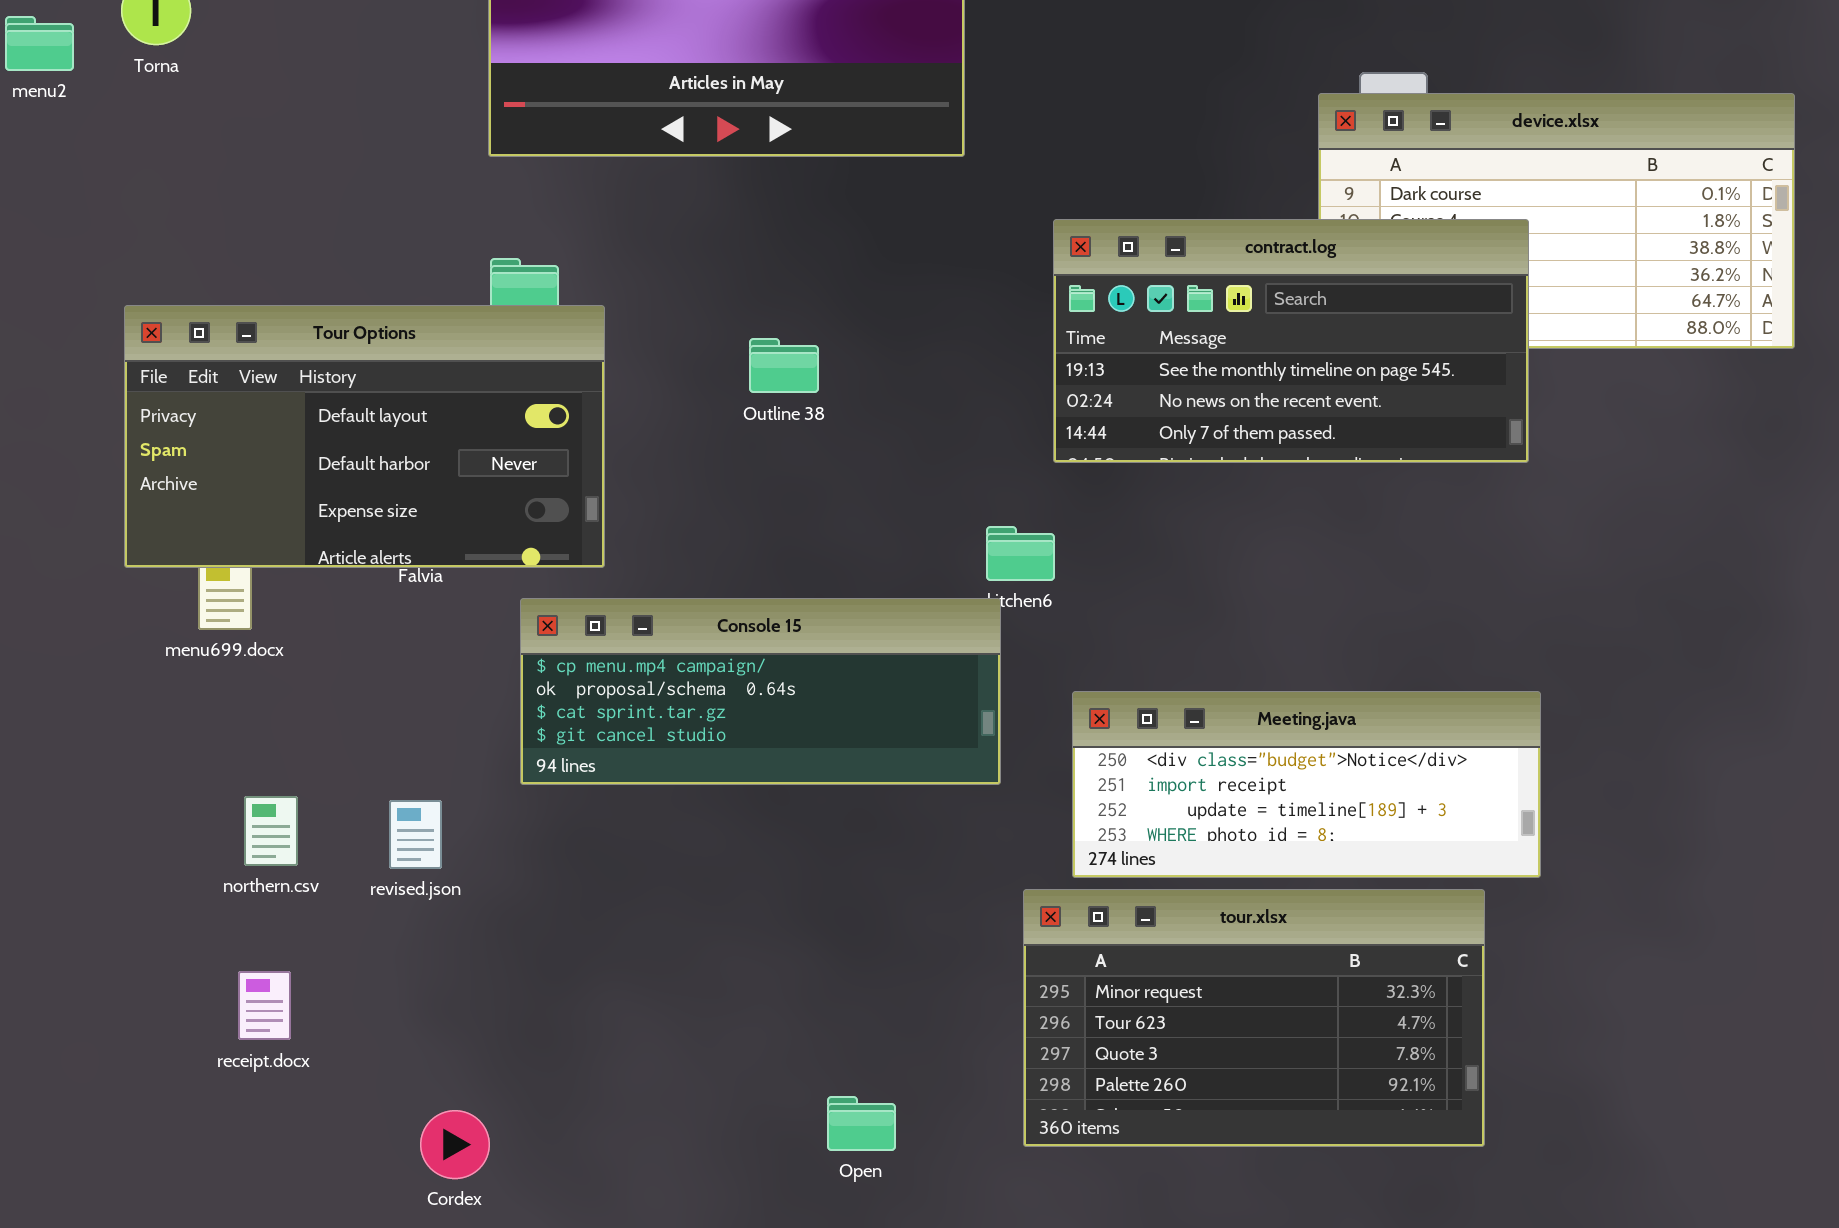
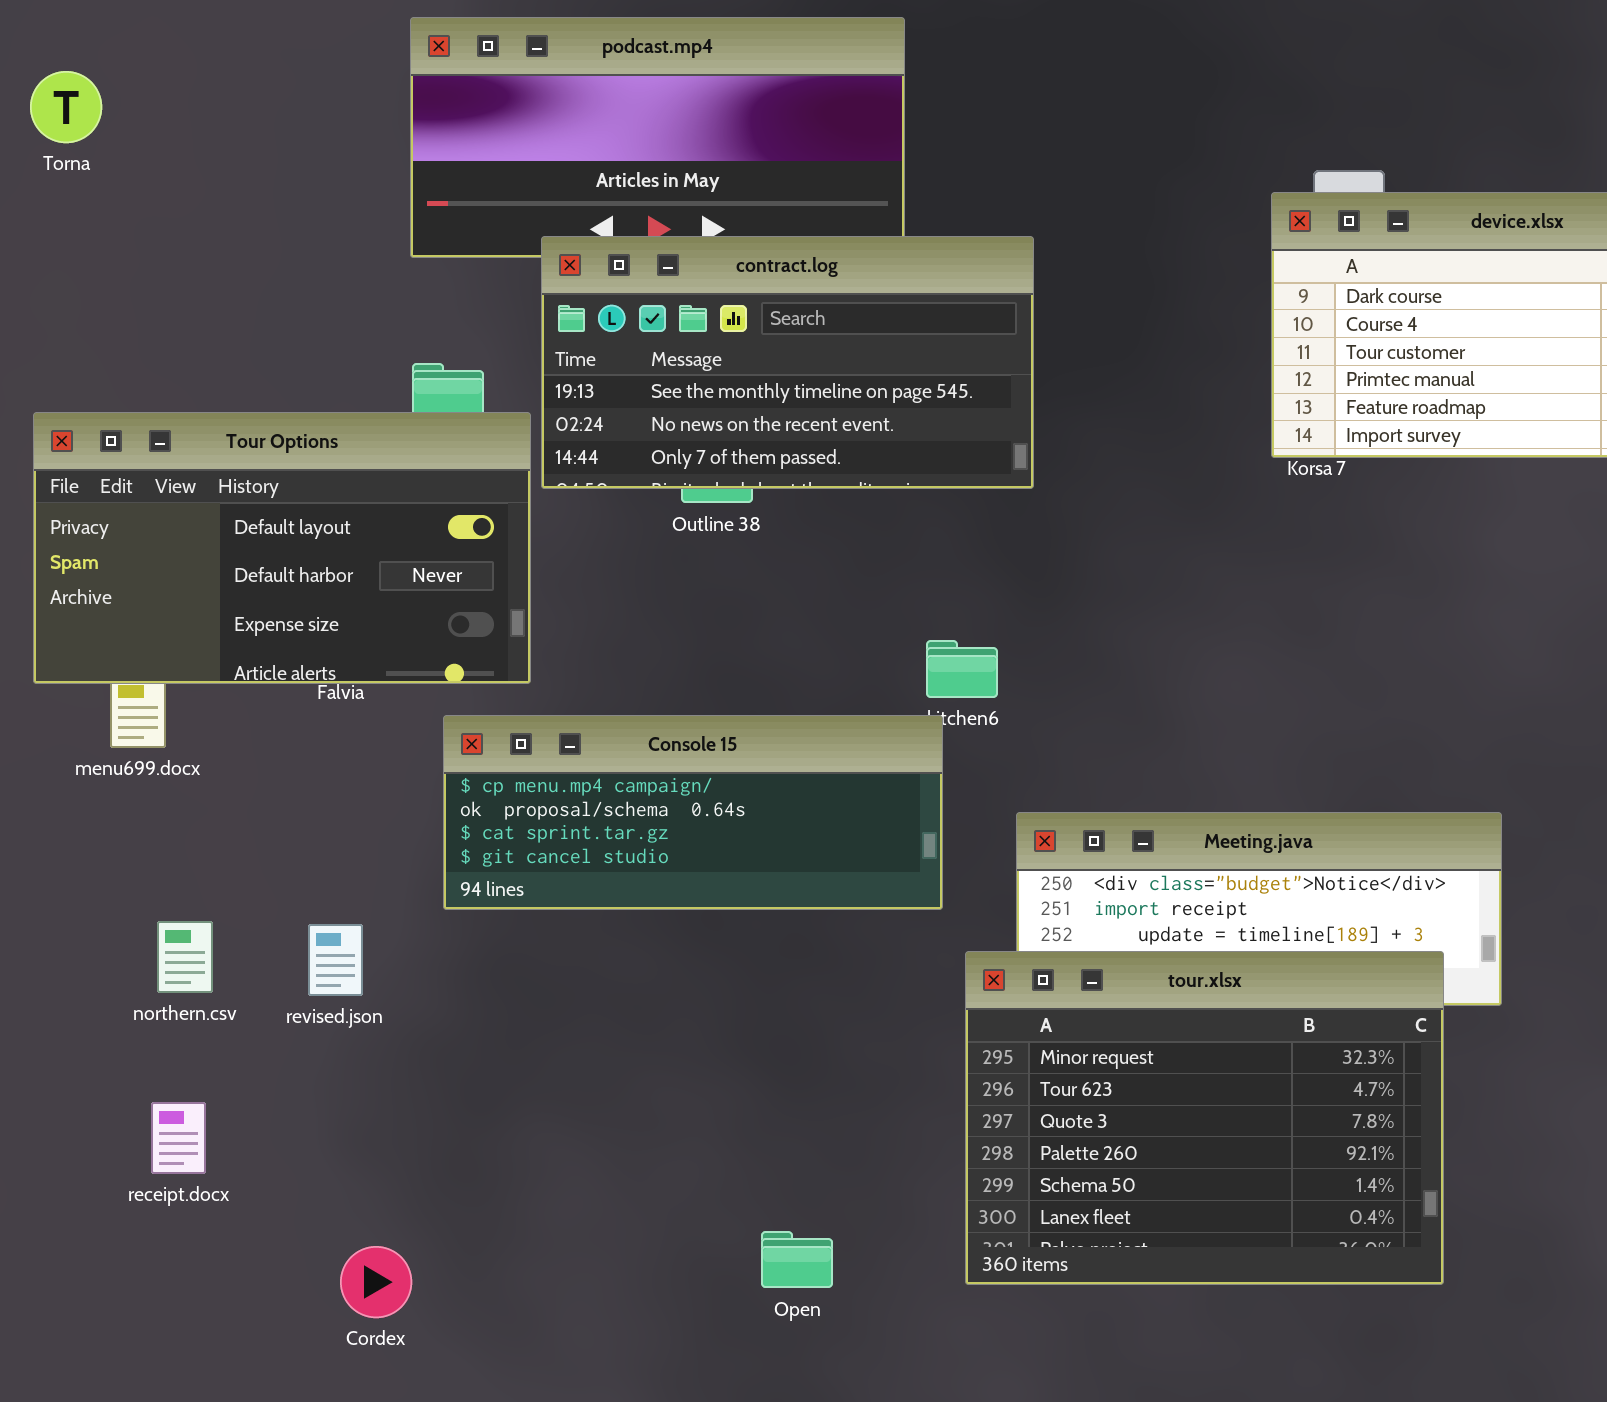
contract.log: [1053,219,1529,463] -> [541,236,1034,489], moved
tour.xlsx: [1023,889,1485,1147] -> [965,951,1444,1285], resized

